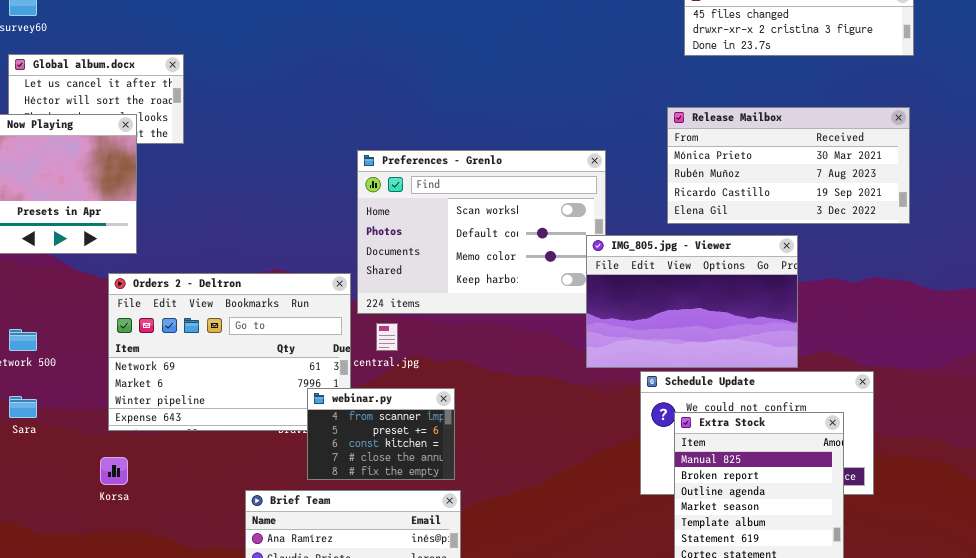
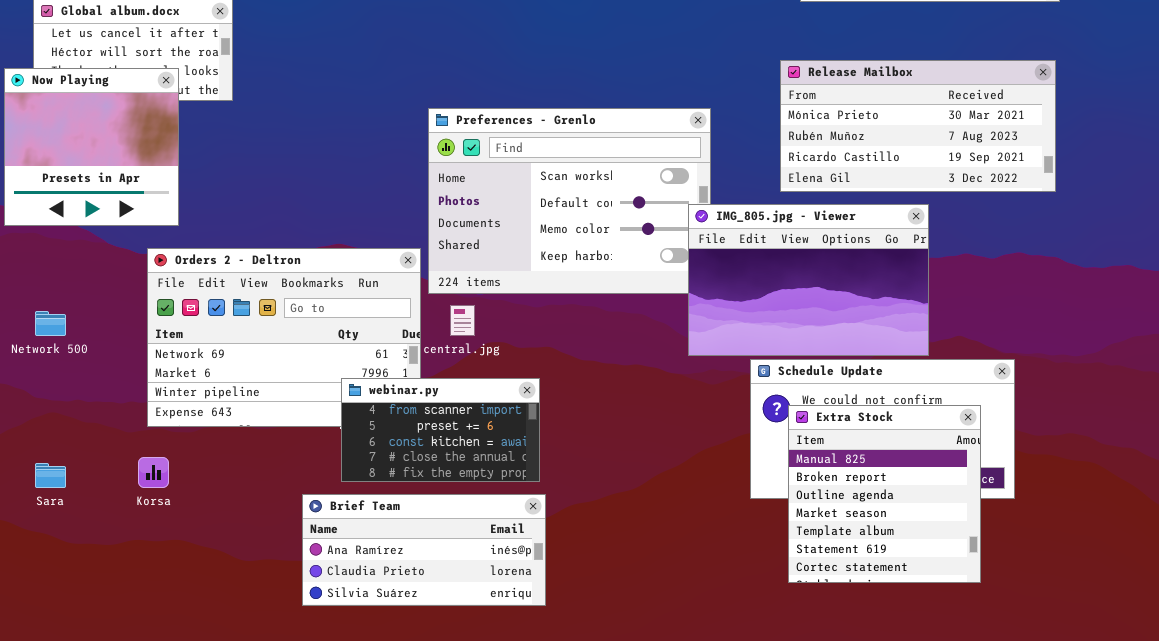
webinar.py: [307,388,455,480] -> [341,378,540,482], resized
Sara: [9,396,37,418] -> [35,463,66,488], moved

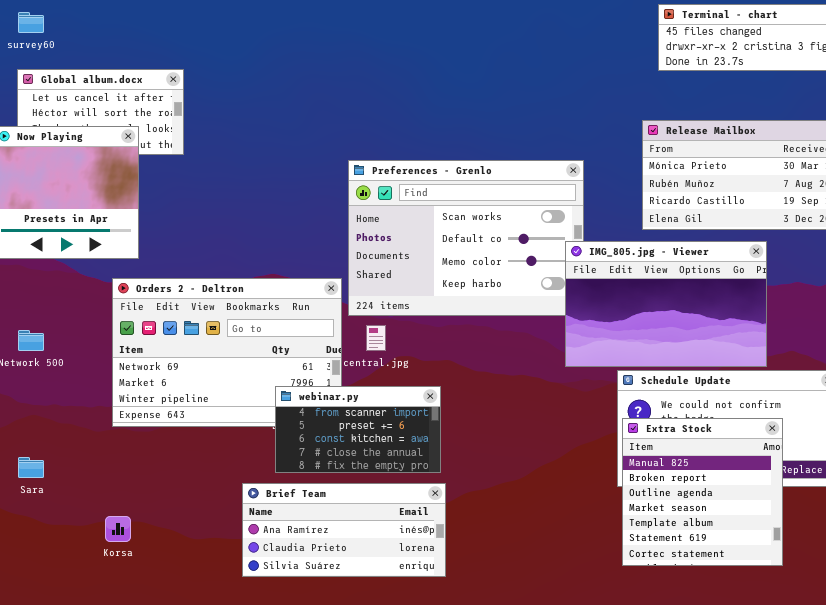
Extra Stock: [788,405,981,583] -> [622,418,783,566], moved
Korsa: [138,457,169,488] -> [105,516,131,542], moved

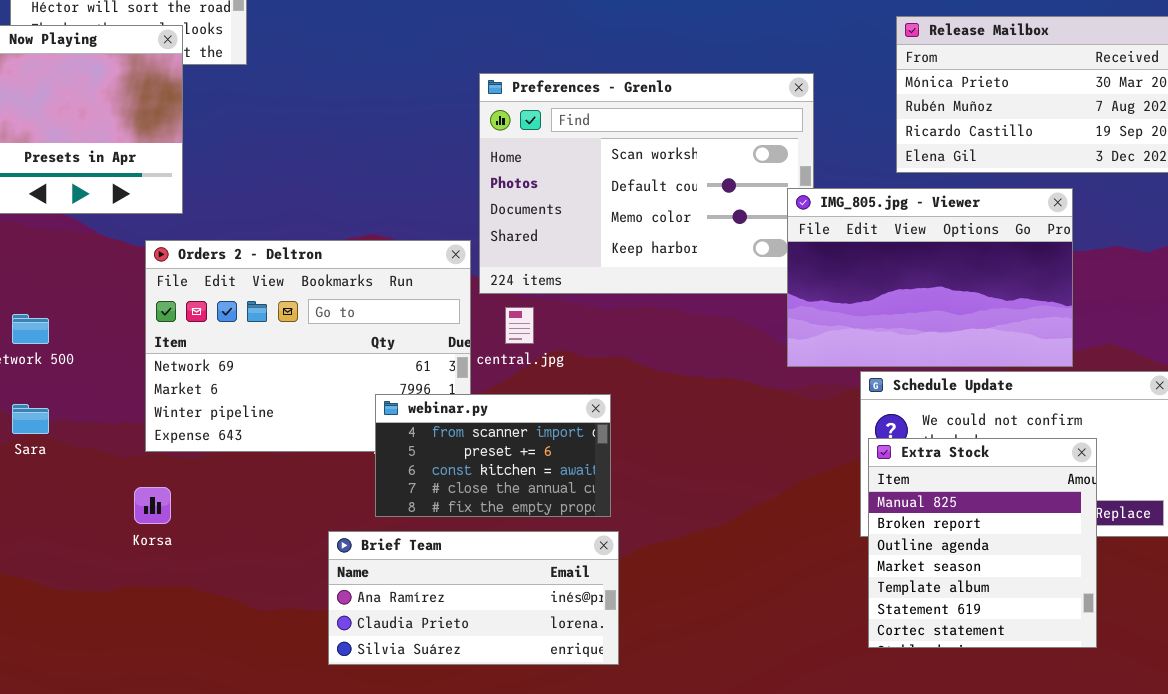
Sara: [18,457,44,478] -> [12,404,49,434], moved
Korsa: [105,516,131,542] -> [134,487,171,524], moved

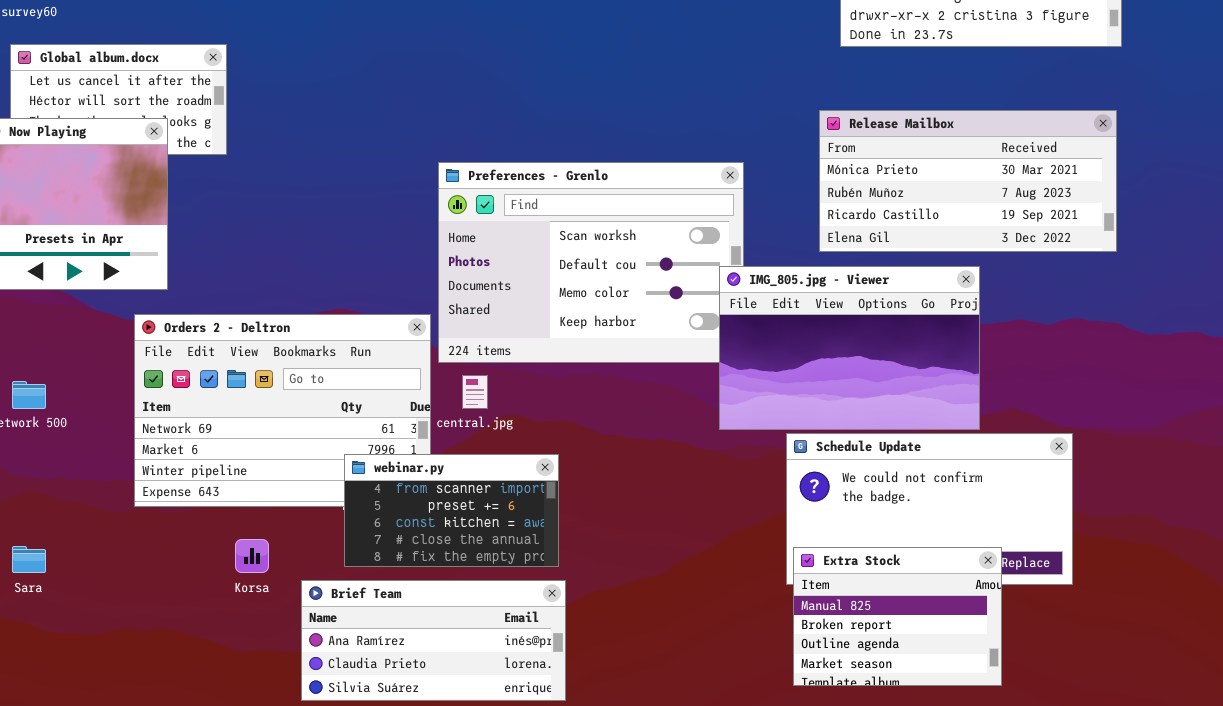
Sara: [12,404,49,434] -> [12,546,46,573], moved
Extra Stock: [868,438,1097,648] -> [793,547,1002,686], resized
Korsa: [134,487,171,524] -> [235,539,269,573], moved

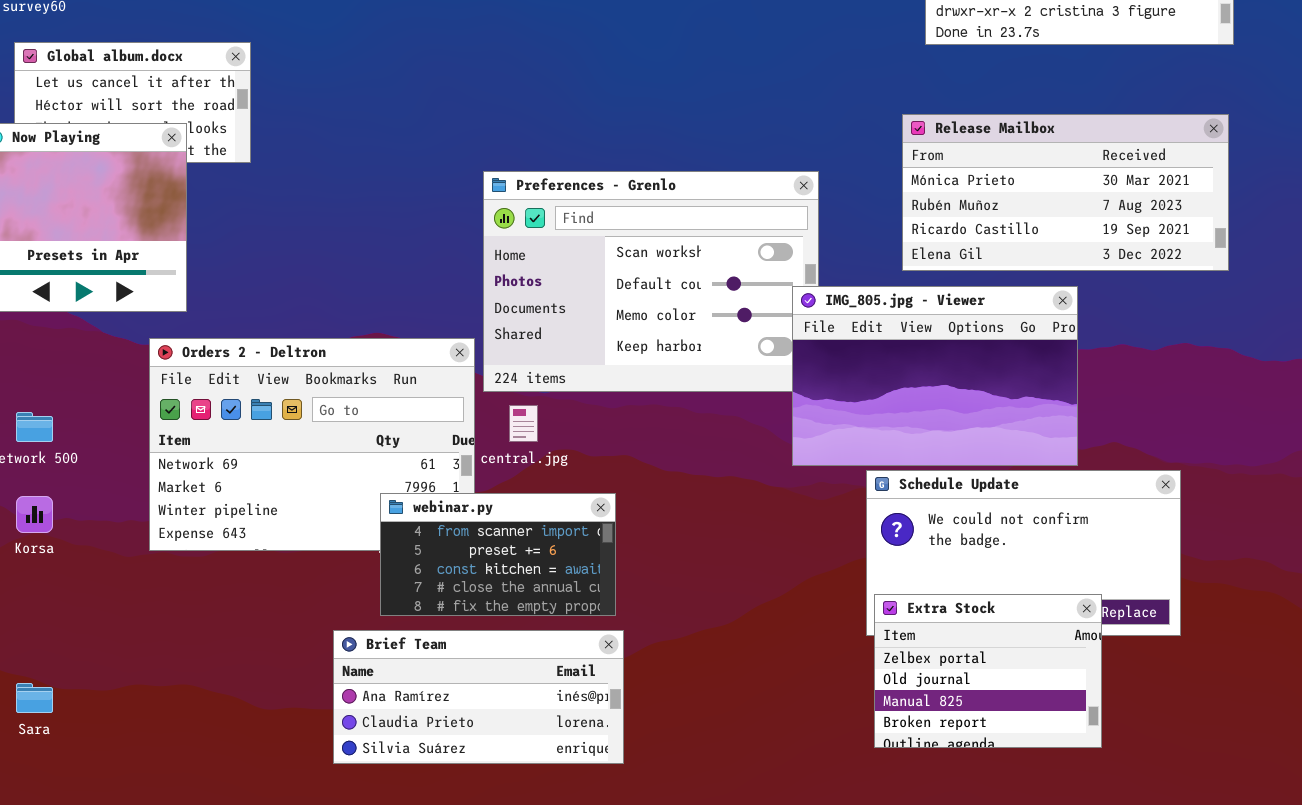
Korsa: [235,539,269,573] -> [16,496,53,533], moved
Sara: [12,546,46,573] -> [16,683,53,713], moved
Extra Stock: [793,547,1002,686] -> [874,594,1102,748], scrolled up 2 rows

